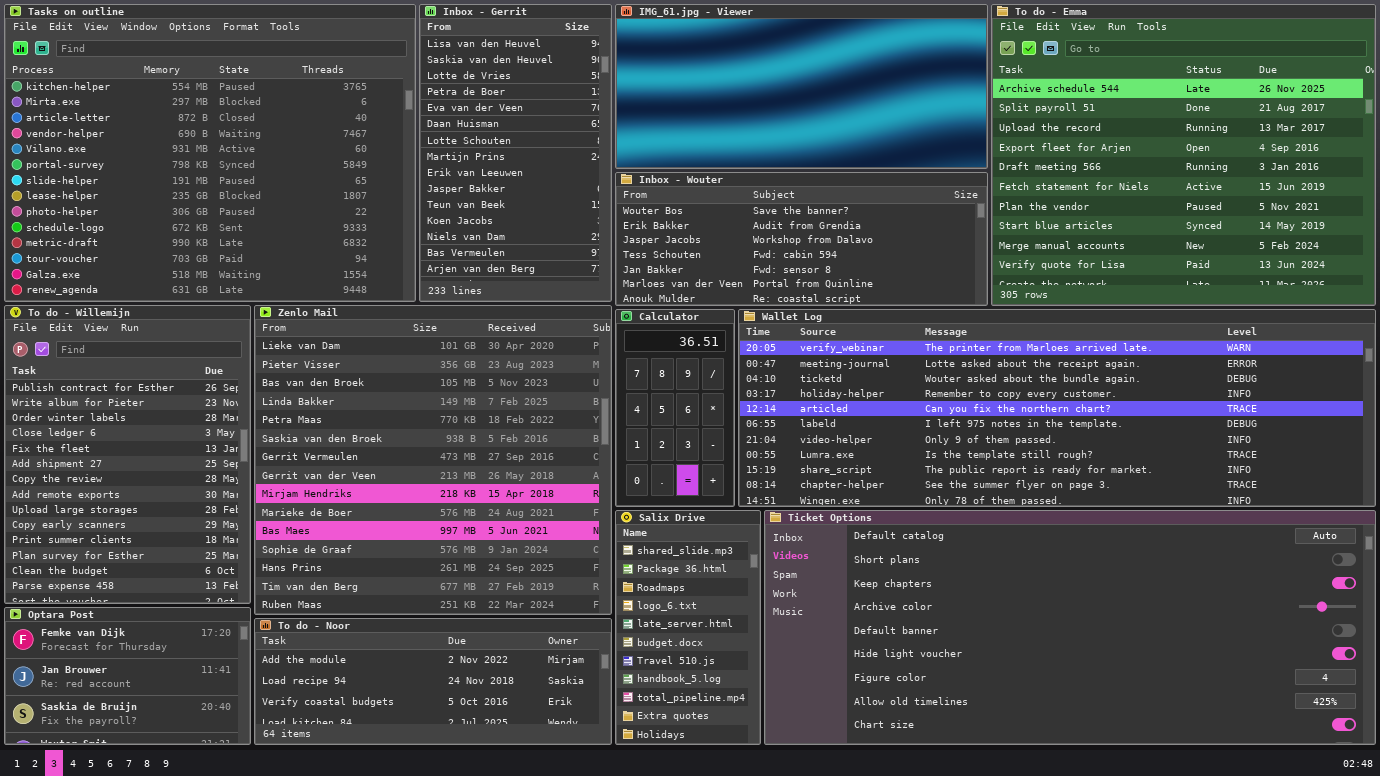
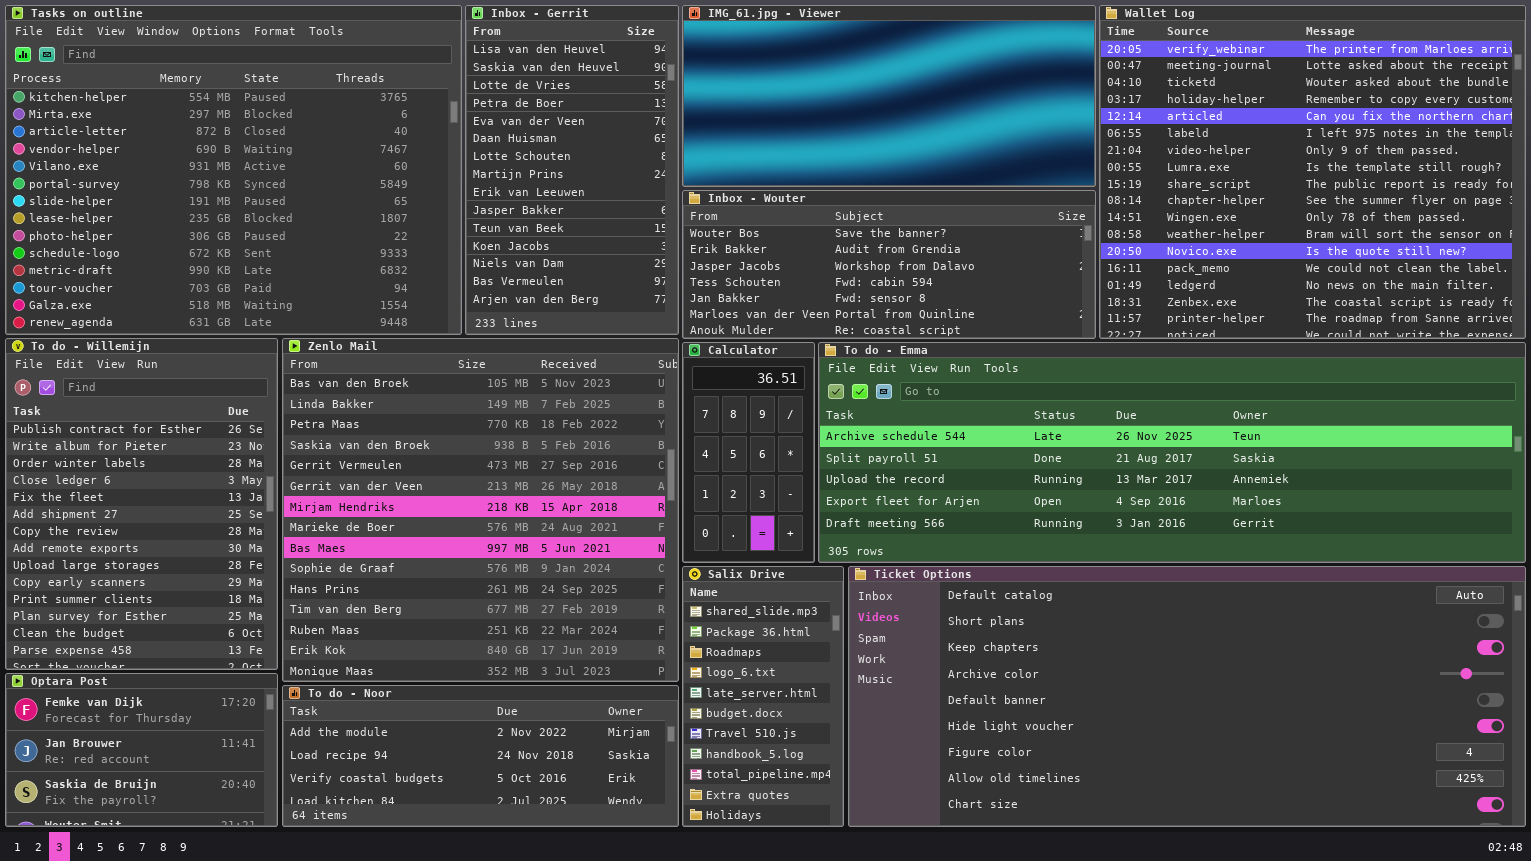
To do - Emma: [991,4,1376,306] -> [818,342,1526,563], moved, resized
Zenlo Mail: [254,305,612,615] -> [282,338,679,682], scrolled down 2 rows
Wallet Log: [738,309,1376,507] -> [1099,5,1526,339], moved, resized

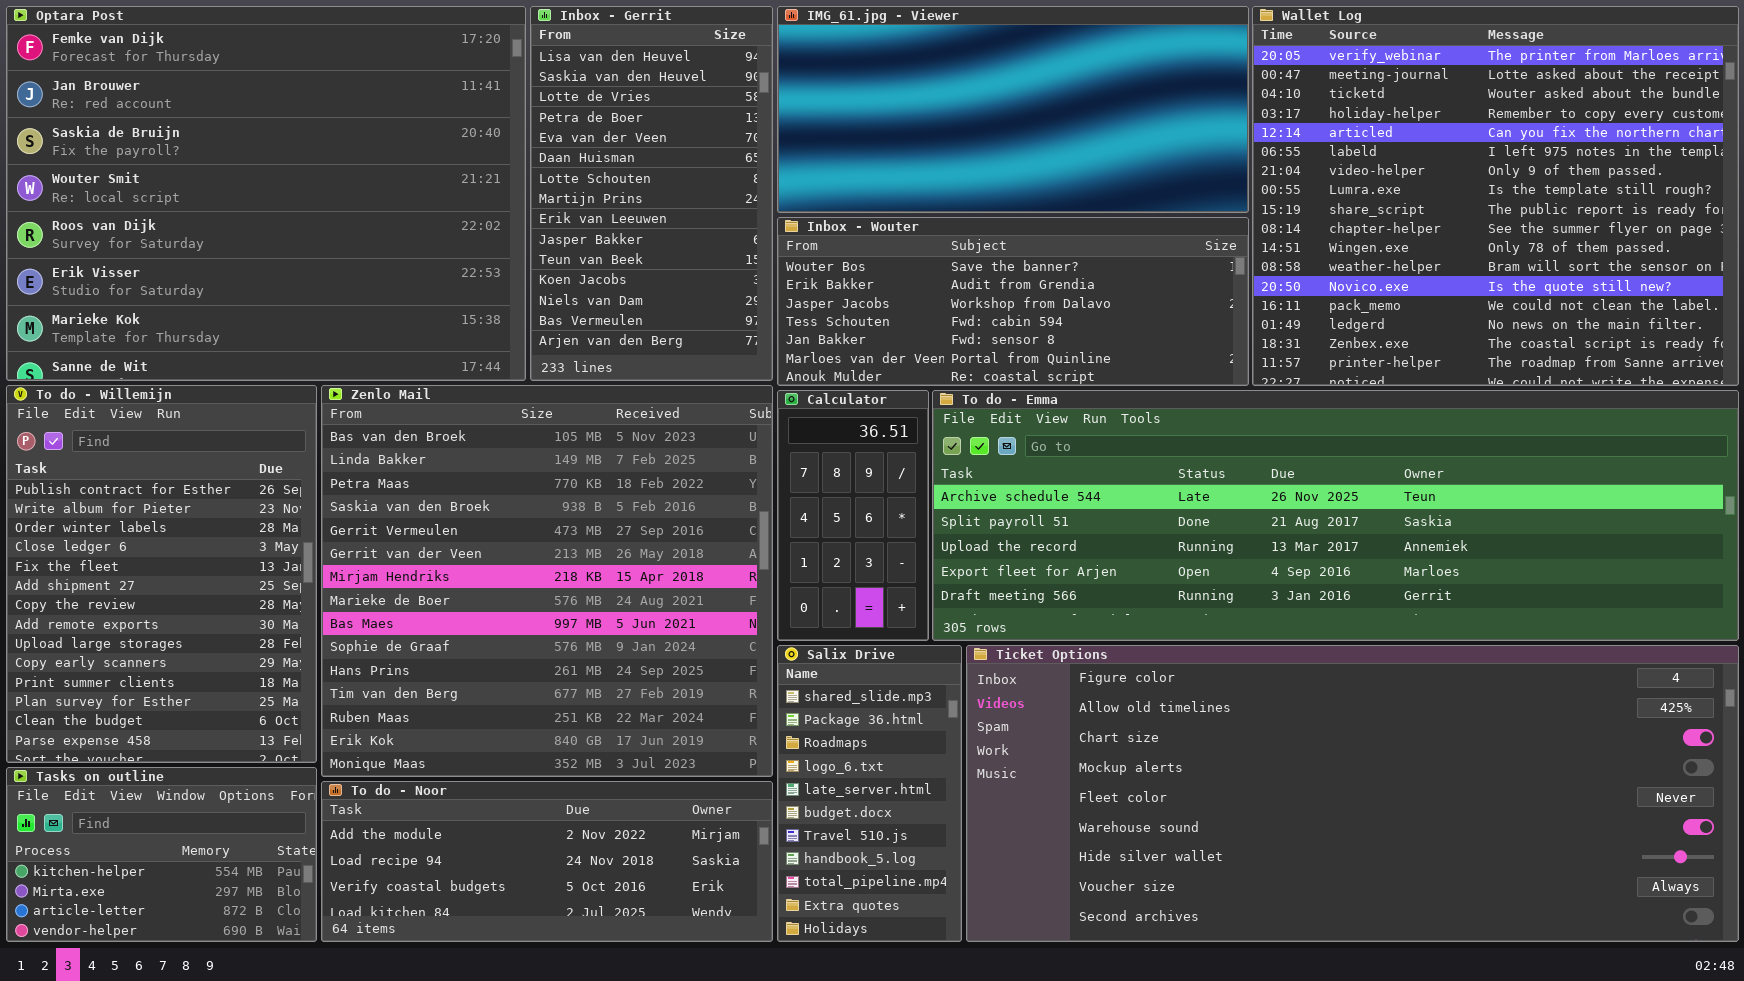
Tasks on outline: [5,5,462,335] -> [6,767,317,942], moved, resized
Ticket Options: [848,566,1526,827] -> [966,645,1739,942], scrolled down 6 rows
Optara Post: [5,673,278,827] -> [6,6,526,381], moved, resized

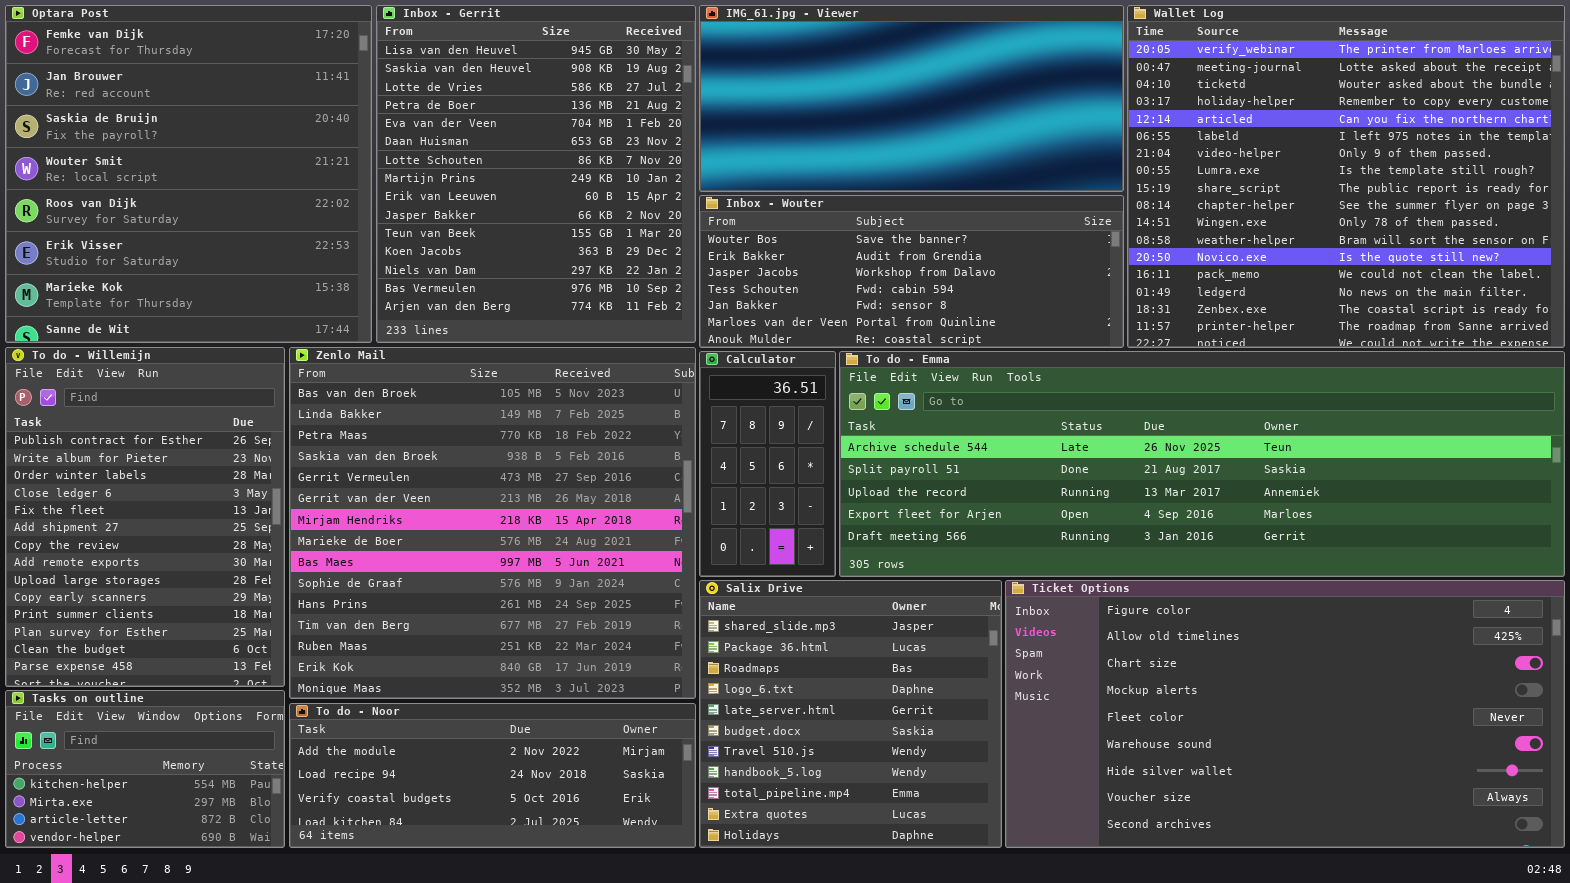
Optara Post: [6,6,526,381] -> [5,5,372,343], resized
Inbox - Gerrit: [530,6,773,381] -> [376,5,696,343], resized
Salix Drive: [777,645,962,942] -> [699,580,1002,848], resized
Ticket Options: [966,645,1739,942] -> [1005,580,1565,848], resized

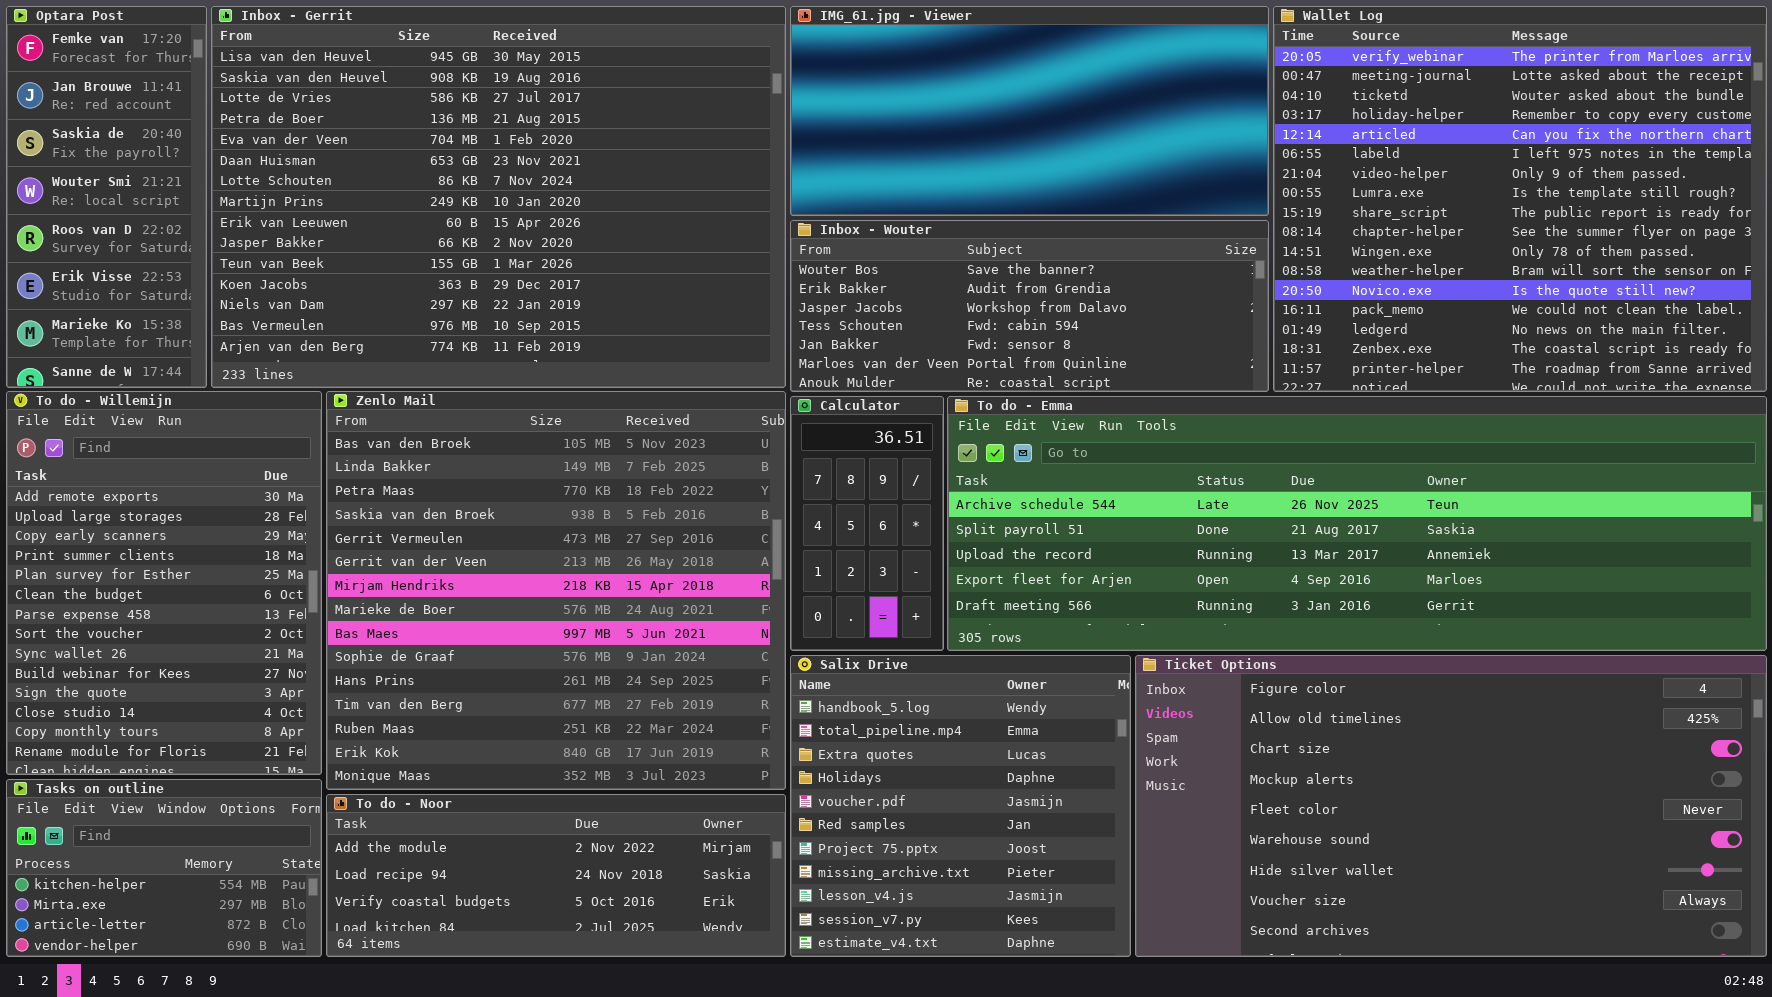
Optara Post: [5,5,372,343] -> [6,6,207,388], resized
Inbox - Gerrit: [376,5,696,343] -> [211,6,786,388], resized
To do - Willemijn: [5,347,285,687] -> [6,391,322,775], scrolled down 7 rows
Salix Drive: [699,580,1002,848] -> [790,655,1131,957], scrolled down 7 rows

